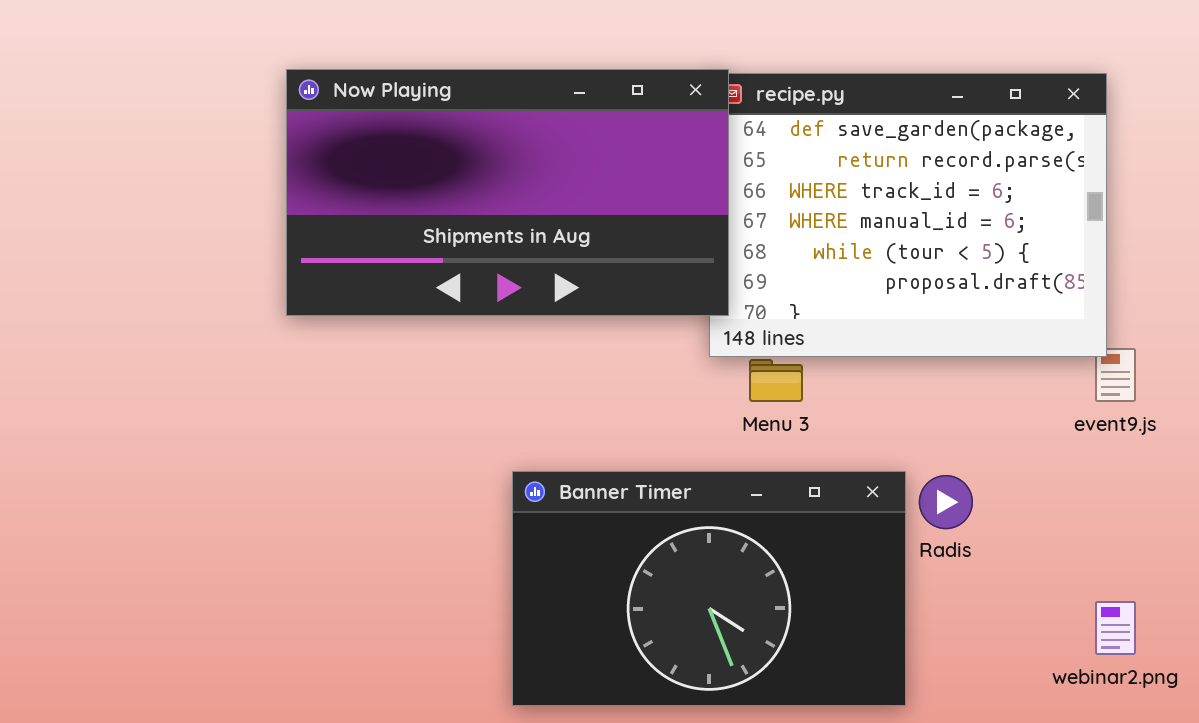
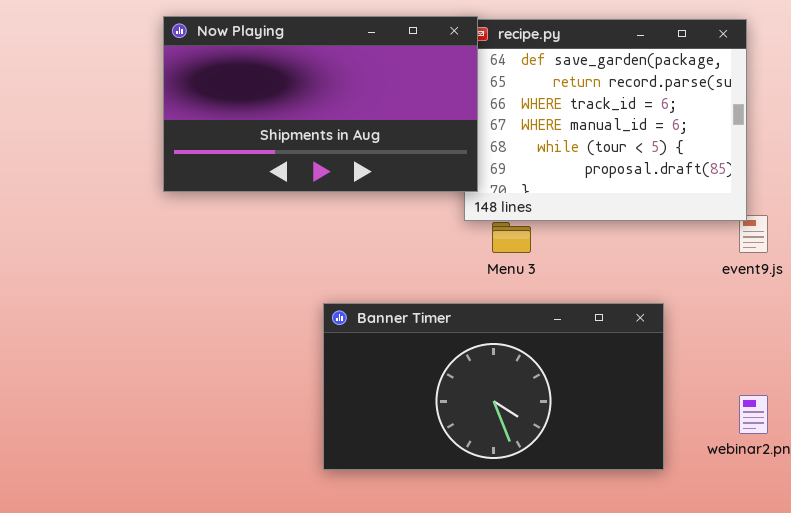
Banner Timer: [512,471,906,706] -> [323,303,664,470], resized

